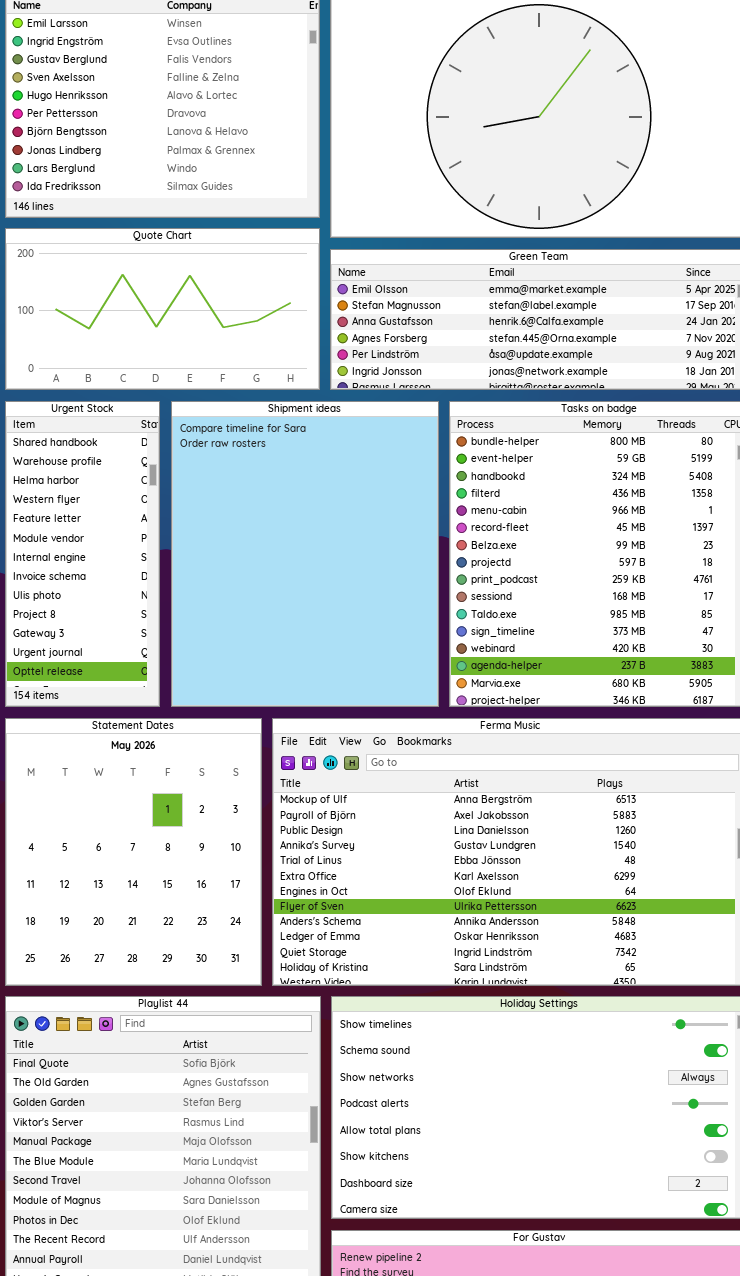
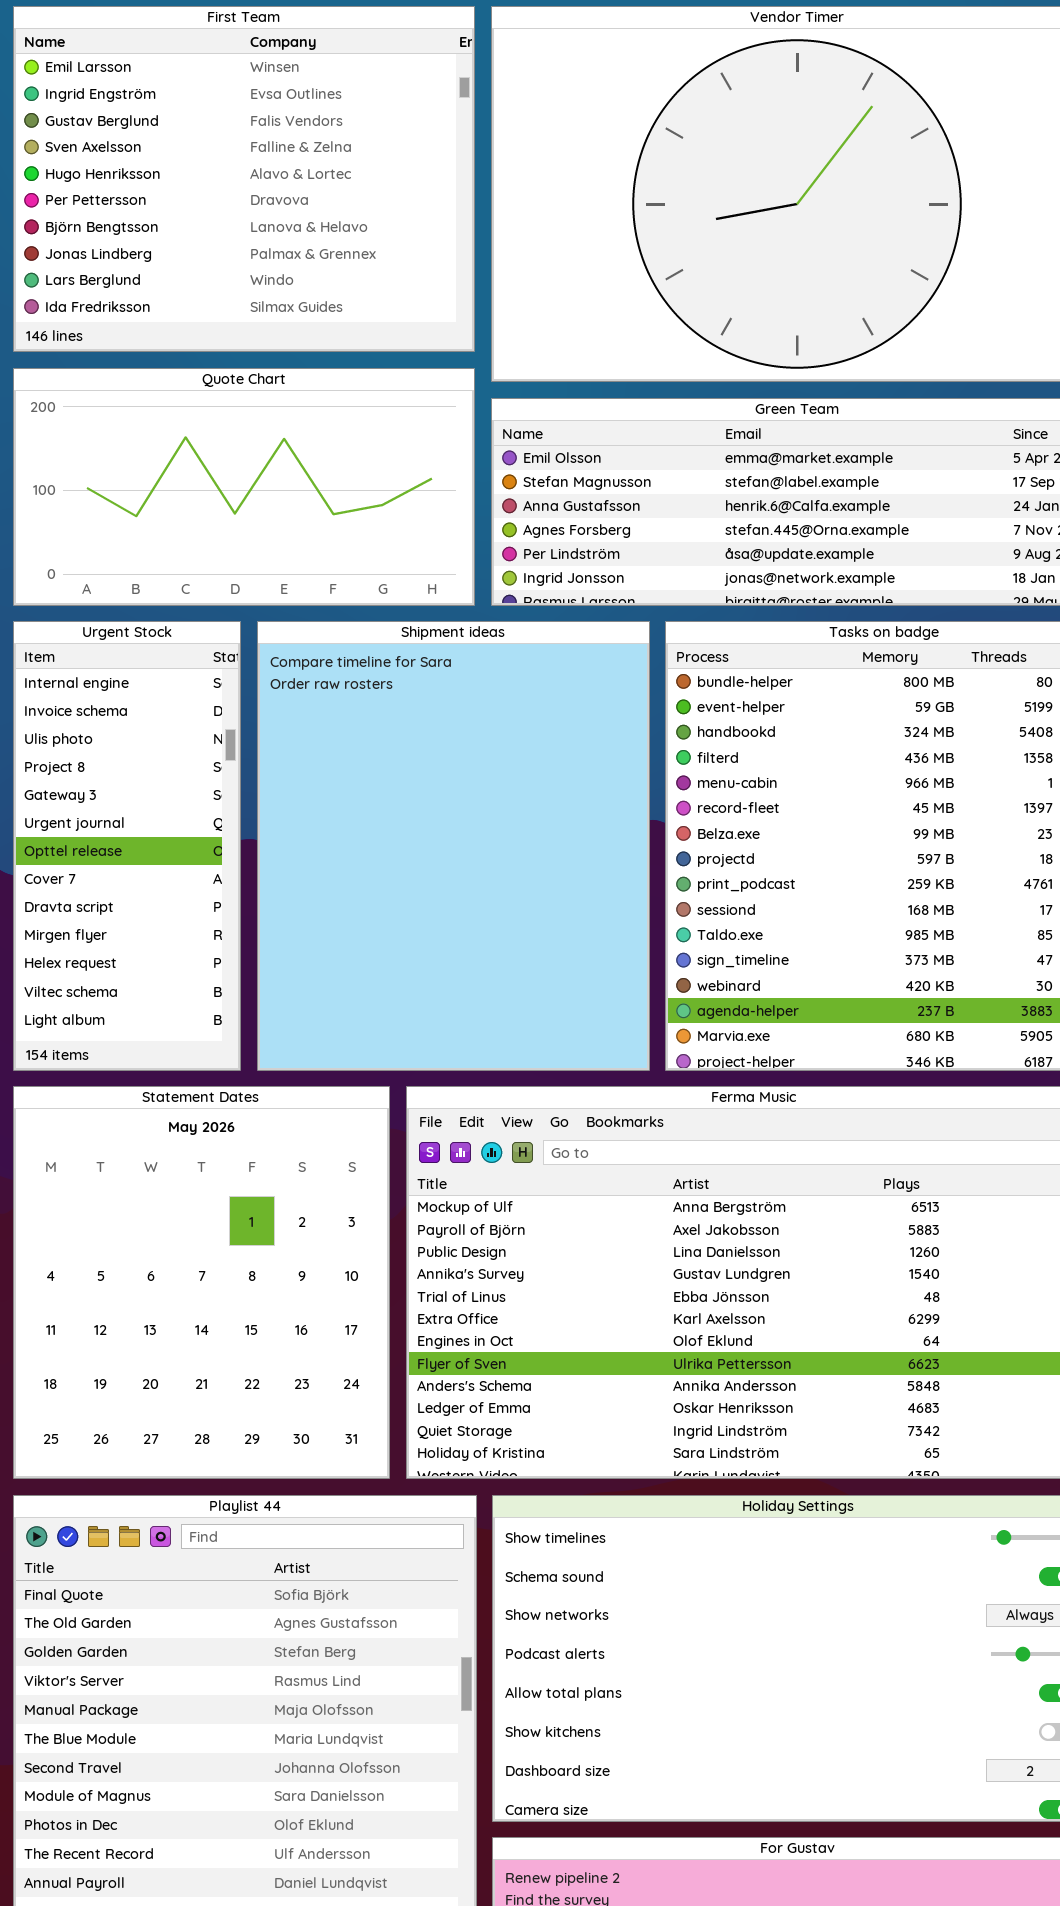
Urgent Stock: [5,401,160,707] -> [13,621,241,1071], scrolled down 6 rows

